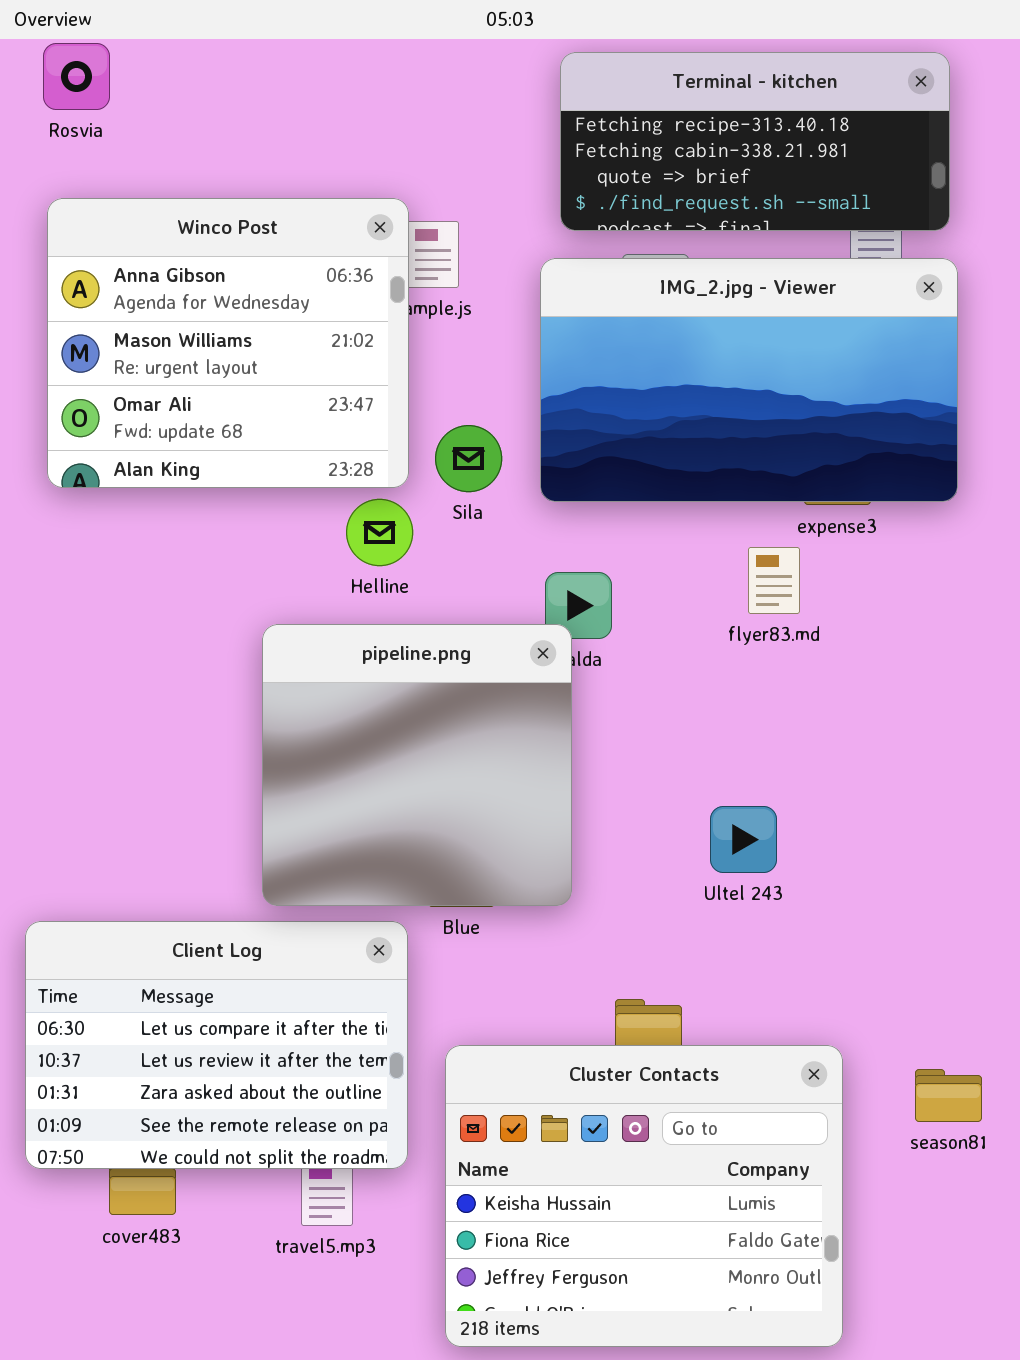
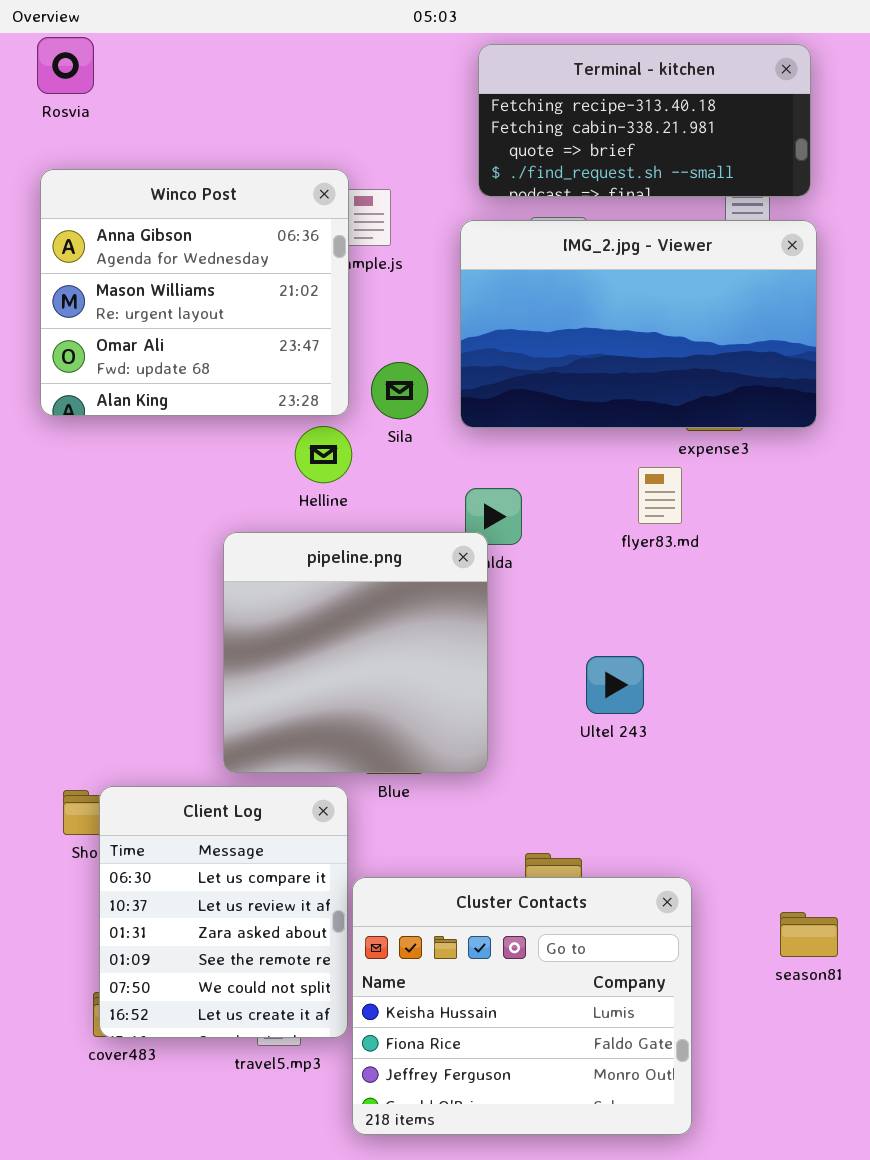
Ultel 243: [710,806,777,873] -> [586,656,644,714], moved
Client Log: [25,921,408,1169] -> [99,786,348,1038], resized
Cluster Contacts: [445,1045,843,1347] -> [352,877,692,1135], moved

